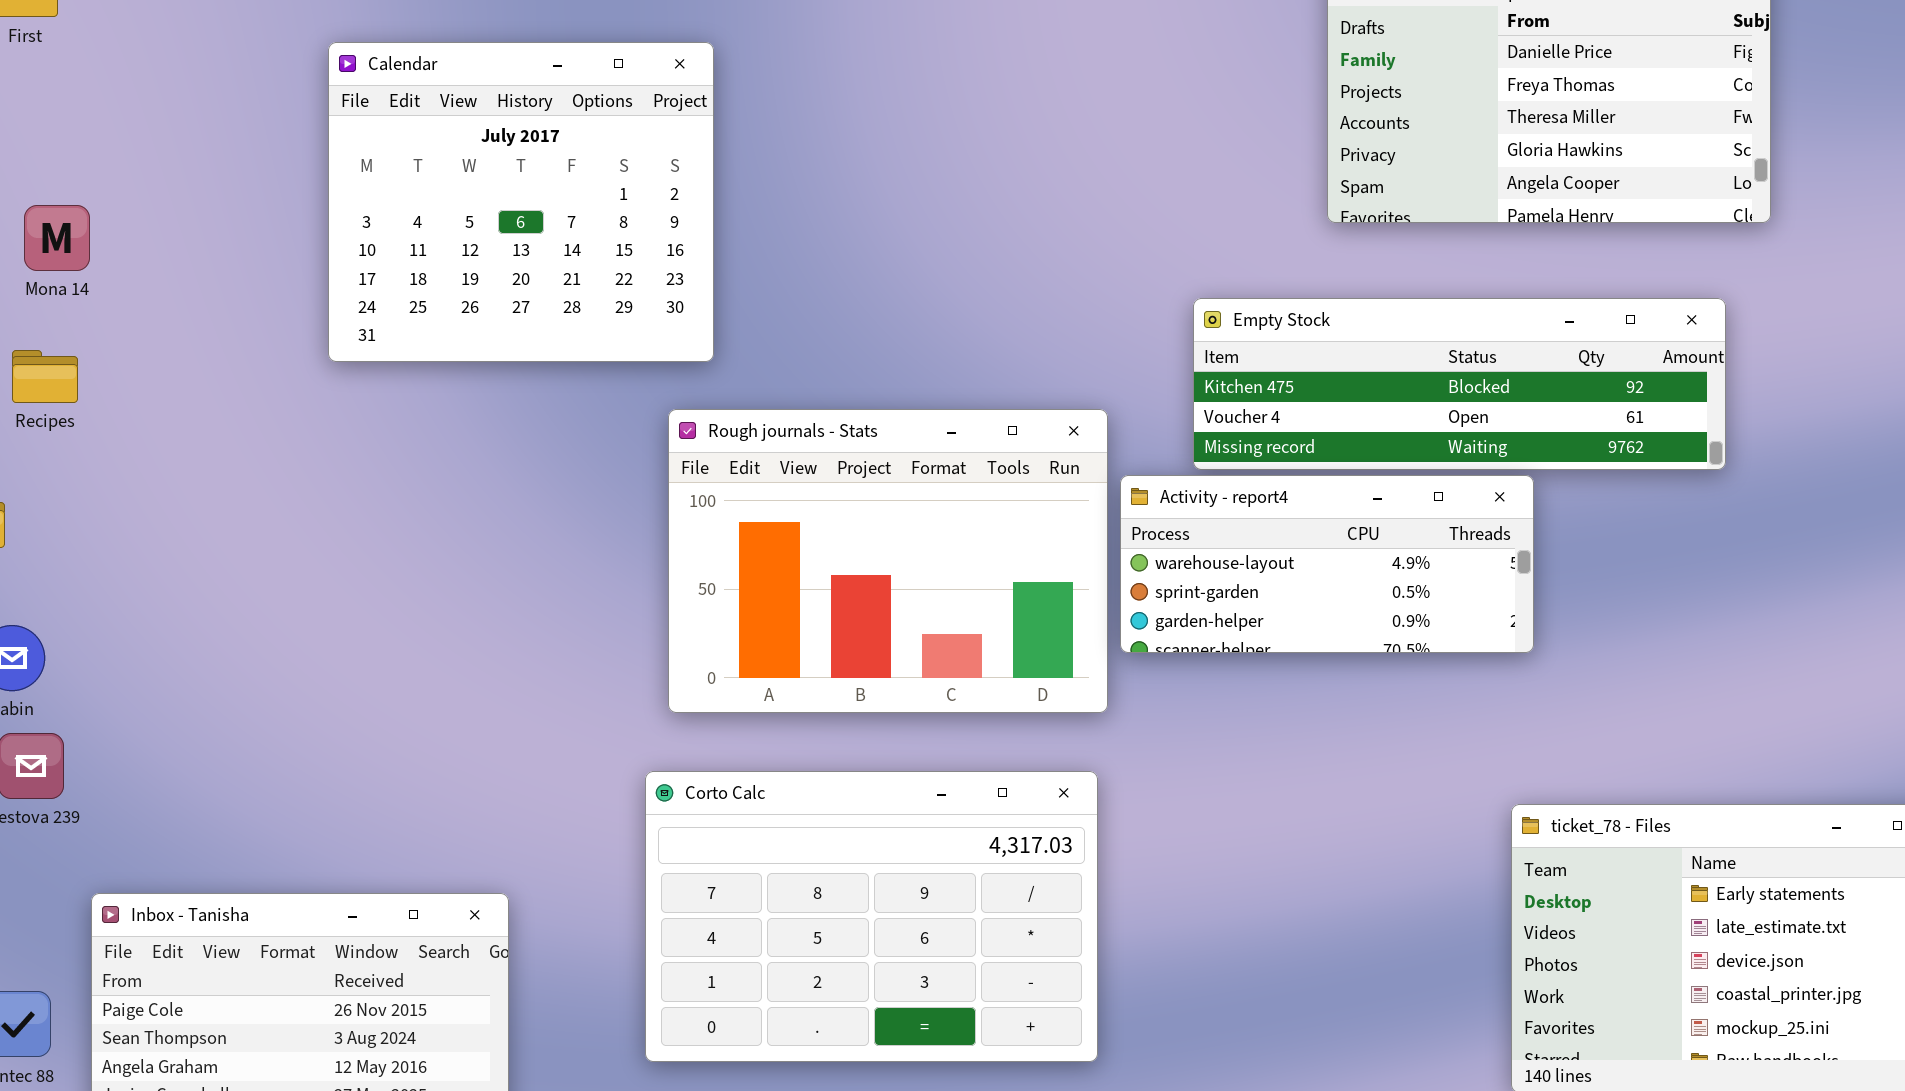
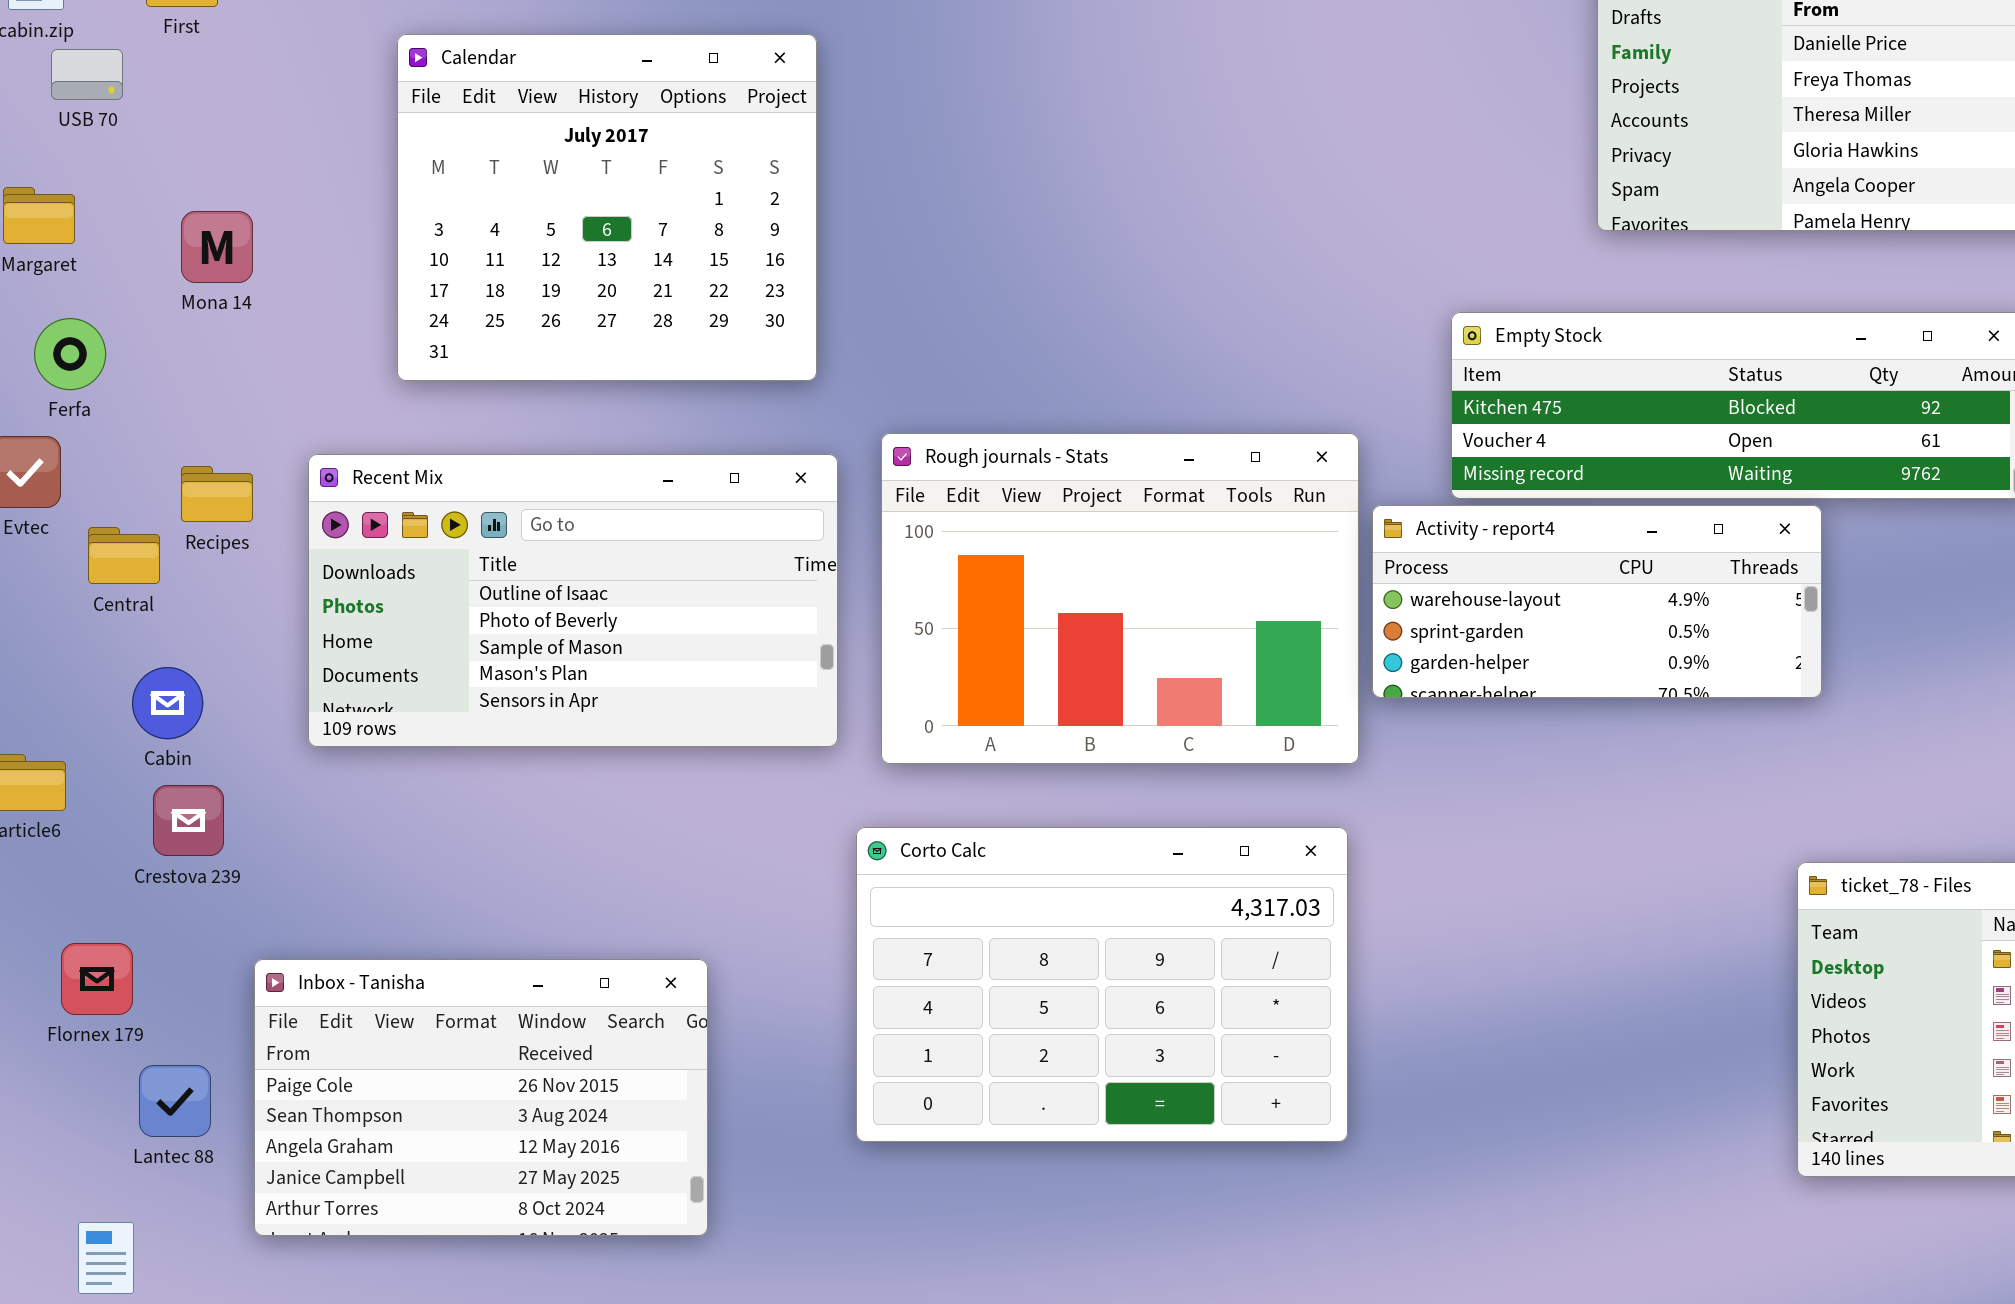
Calendar: [328,42,714,362] -> [397,34,817,381], moved
Recipes: [12,350,78,403] -> [181,466,253,522], moved
Recent Mix: none -> [308,454,838,747], opened

